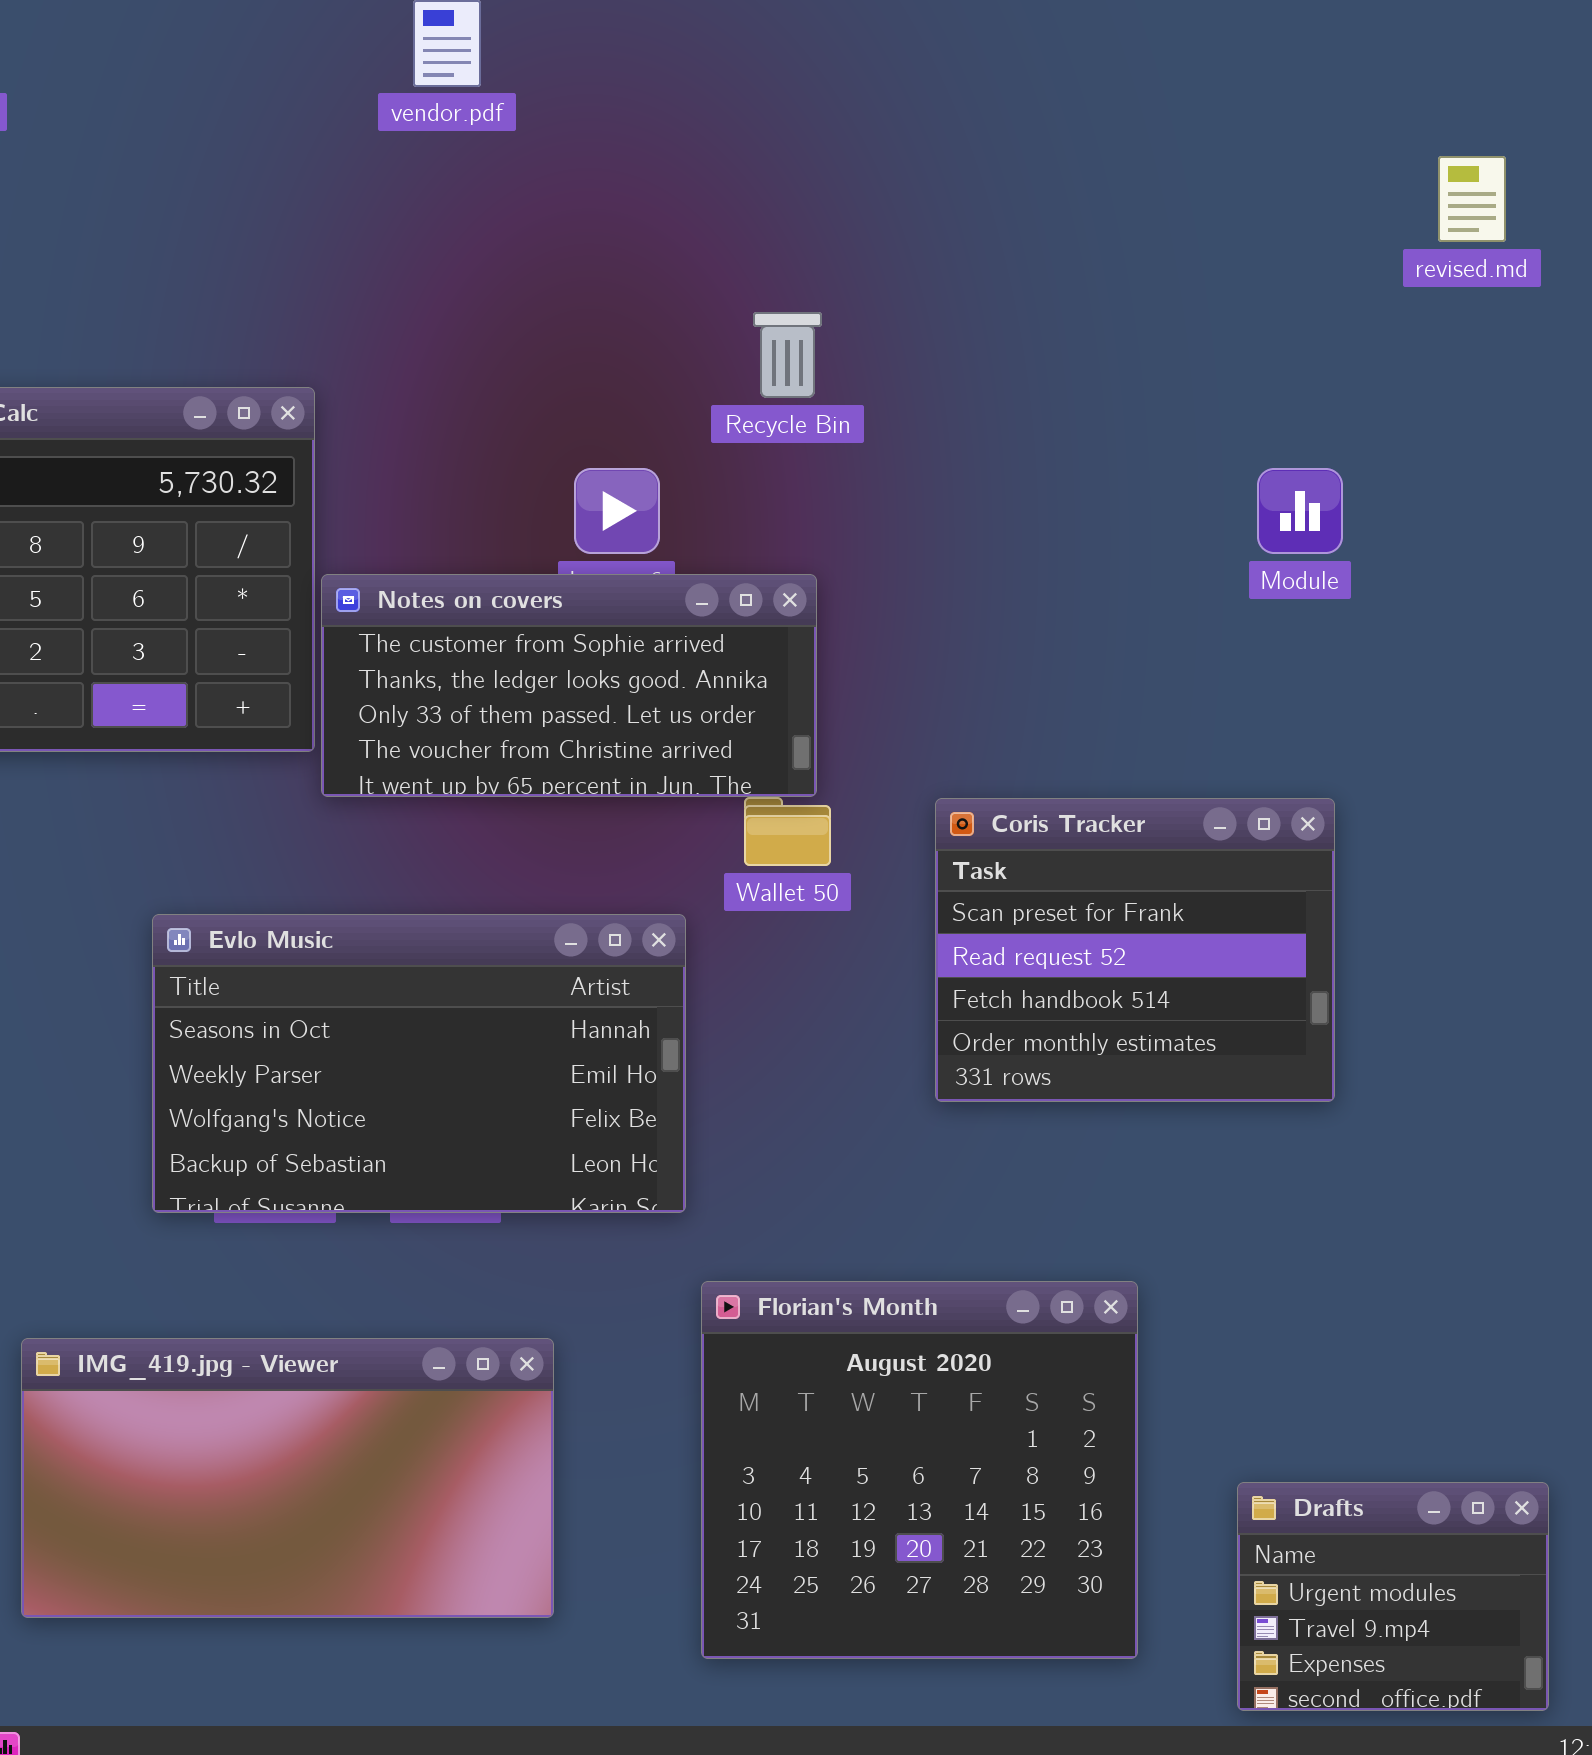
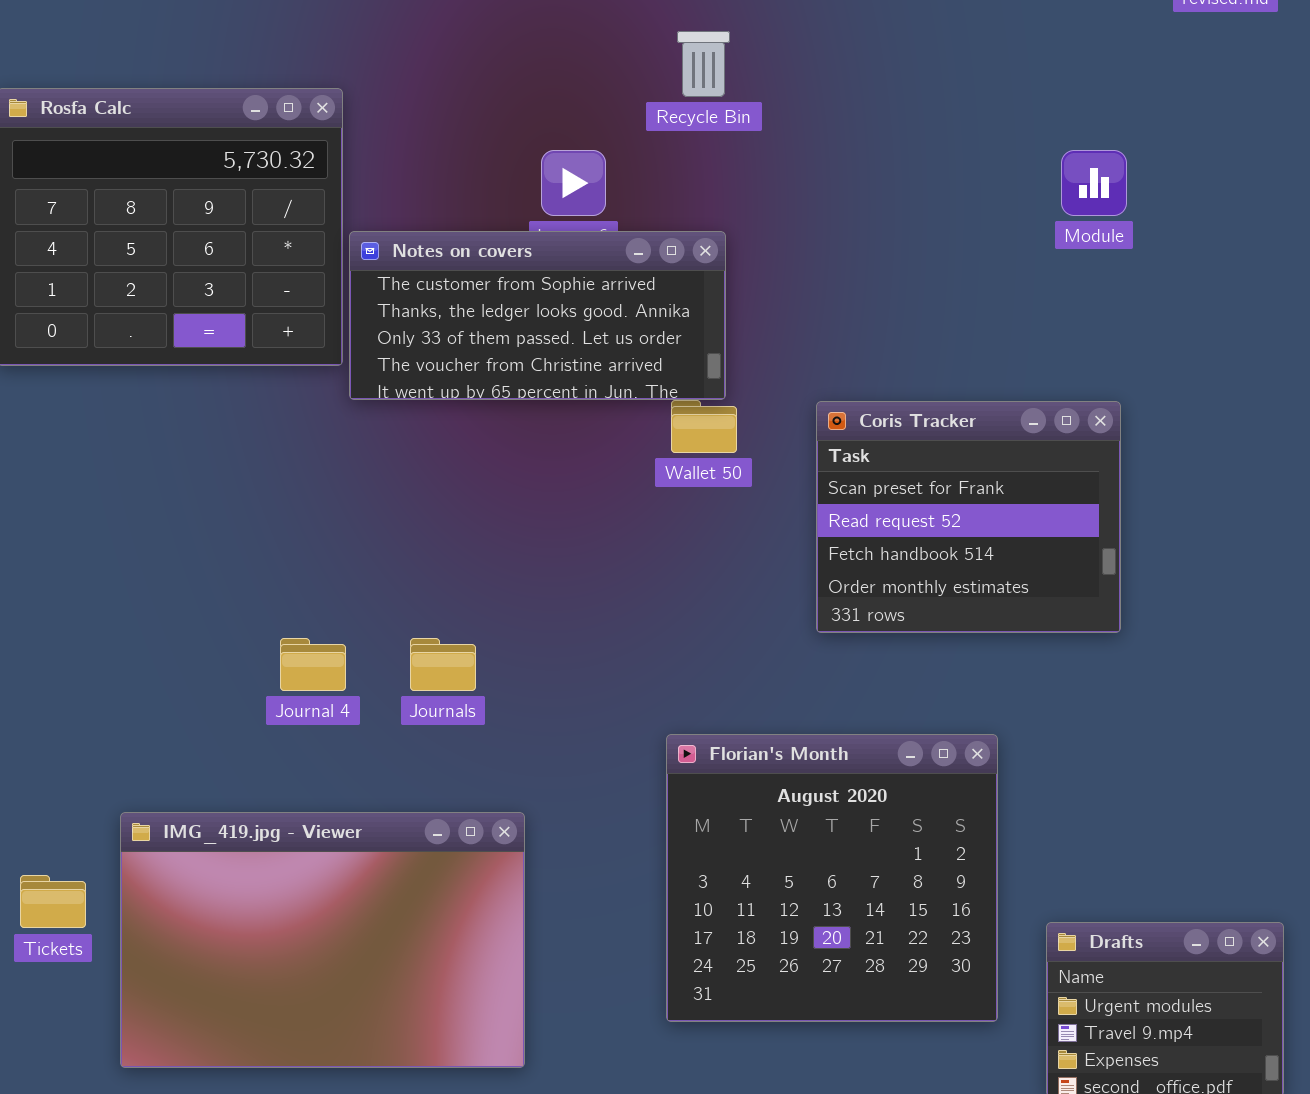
Evlo Music: [152,914,686,1213] -> none, closed
Florian's Month: [701,1281,1138,1659] -> [666,734,998,1022], moved
IMG_419.jpg - Viewer: [21,1338,554,1618] -> [120,812,525,1068], resized

